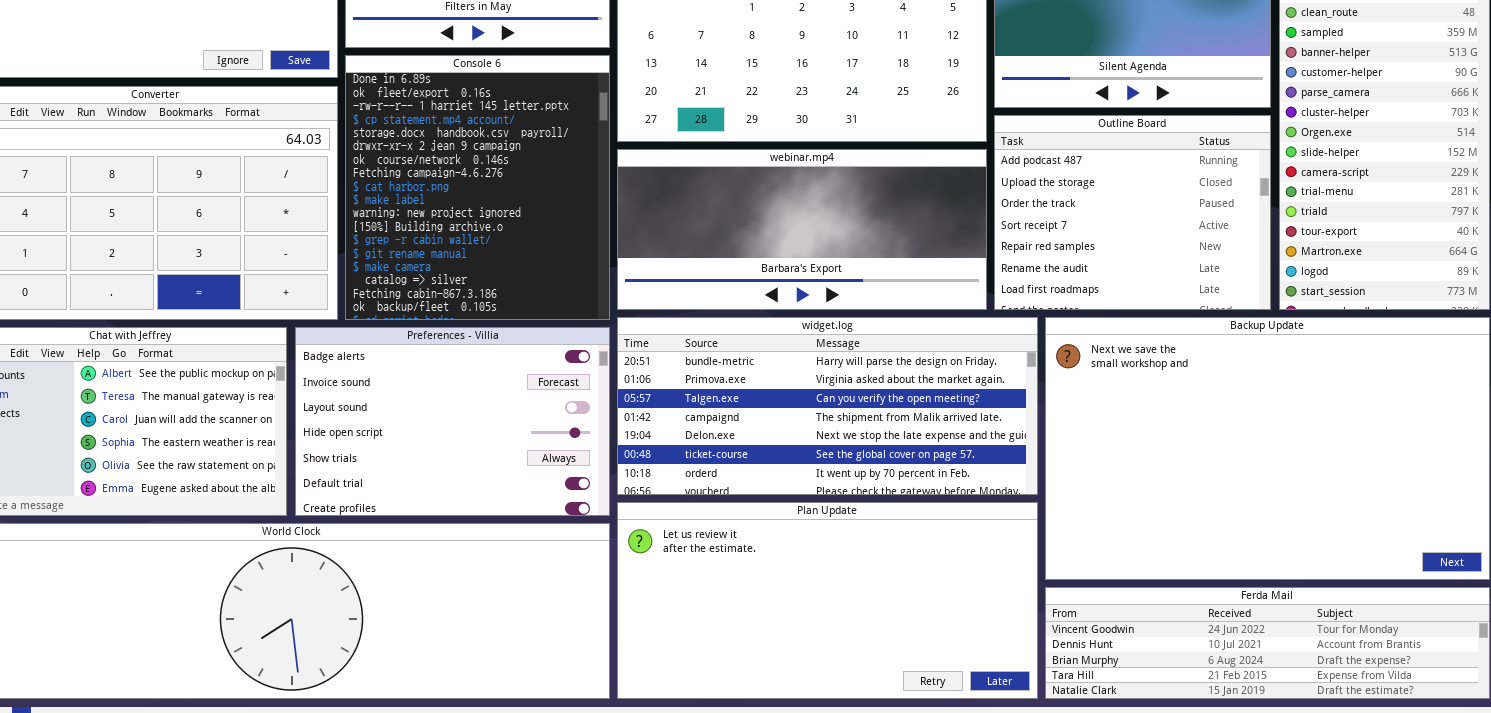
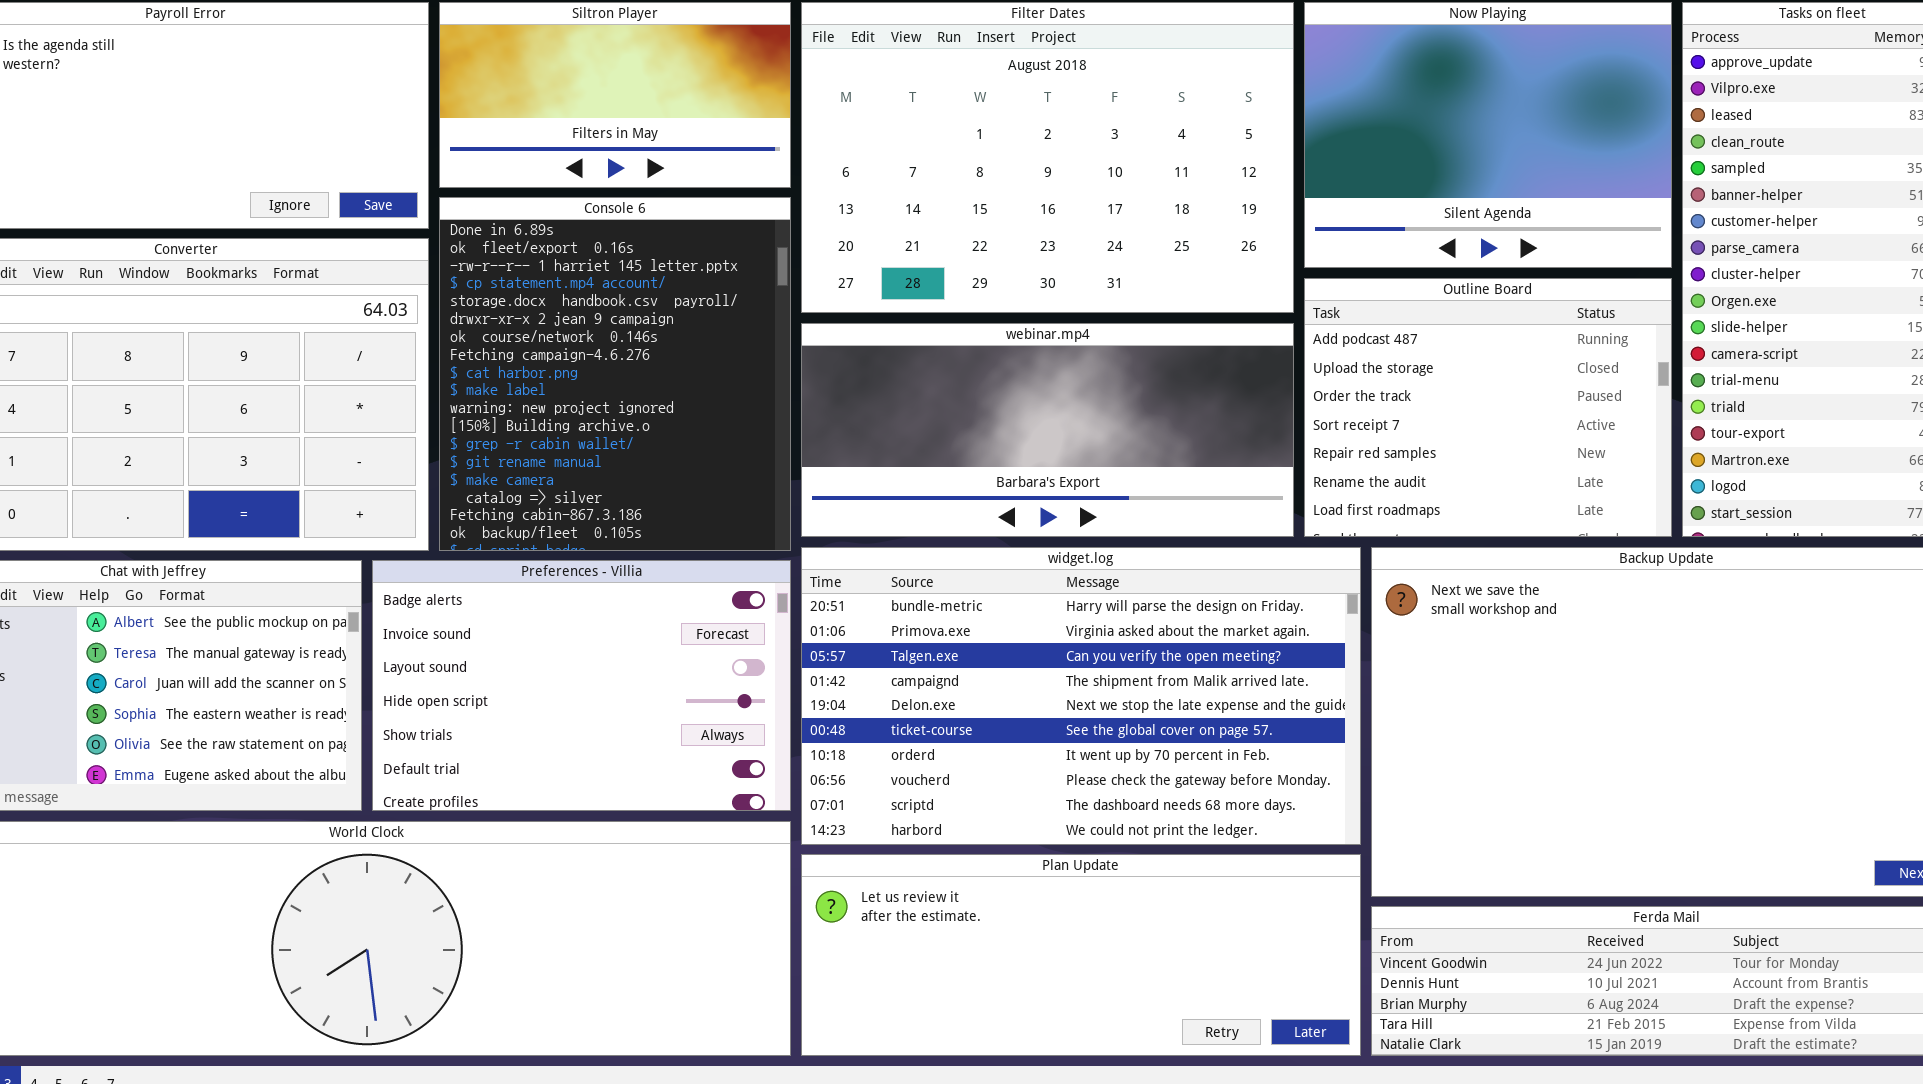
widget.log: [617,317,1038,495] -> [801,547,1361,845], resized
Plan Update: [617,502,1038,699] -> [801,854,1361,1056], resized

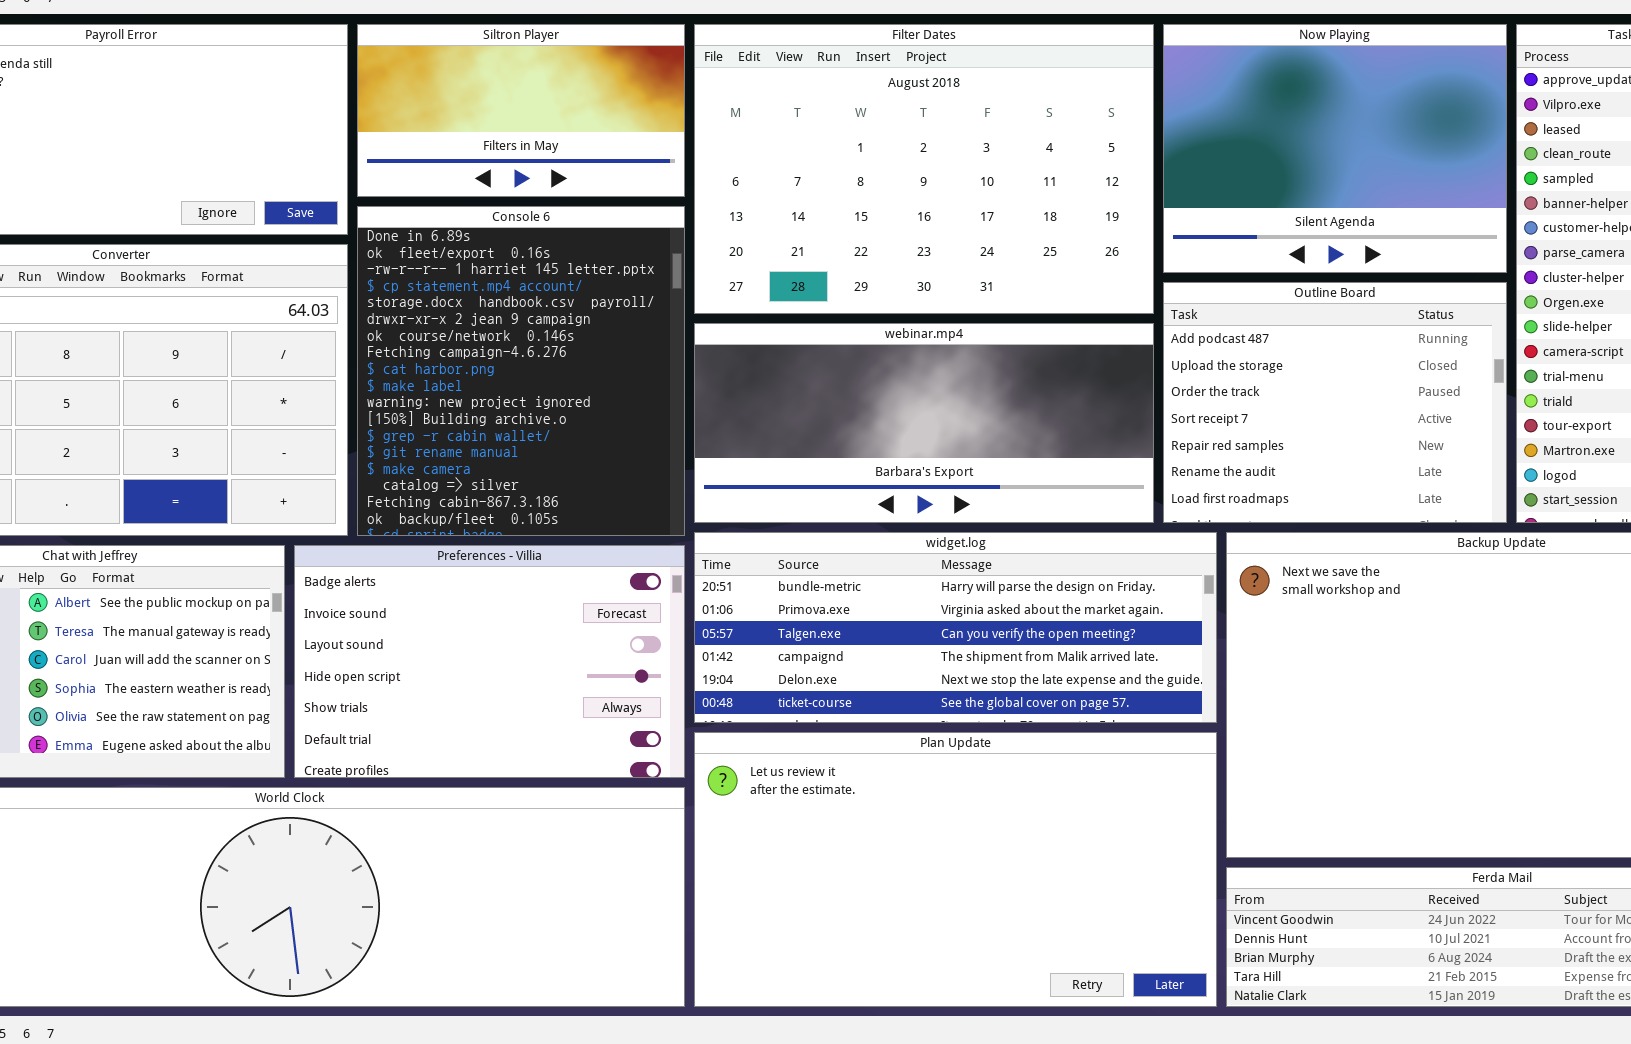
widget.log: [801,547,1361,845] -> [694,532,1217,723], resized
Plan Update: [801,854,1361,1056] -> [694,732,1217,1007], resized

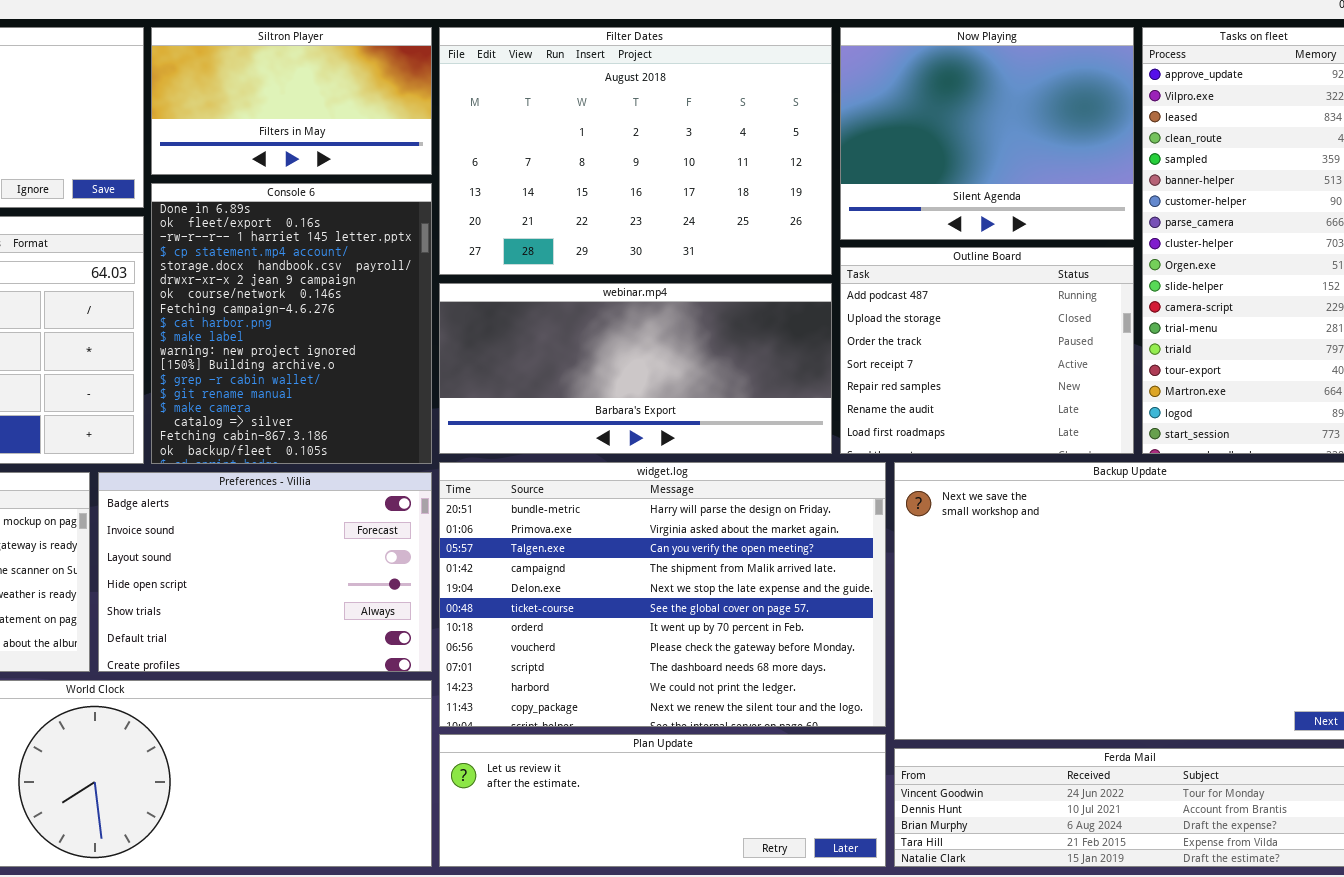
widget.log: [694,532,1217,723] -> [439,462,886,727], resized
Plan Update: [694,732,1217,1007] -> [439,734,886,867], resized

